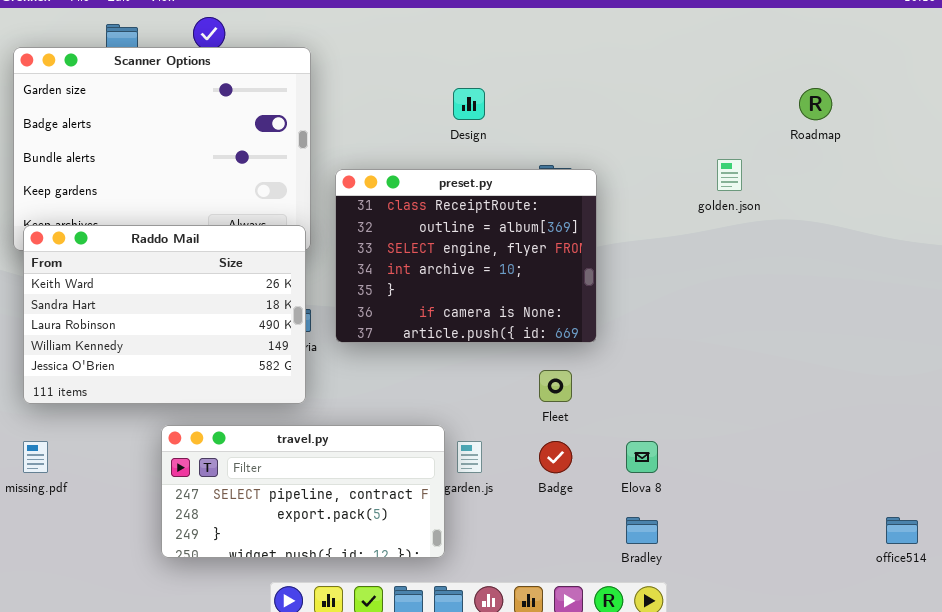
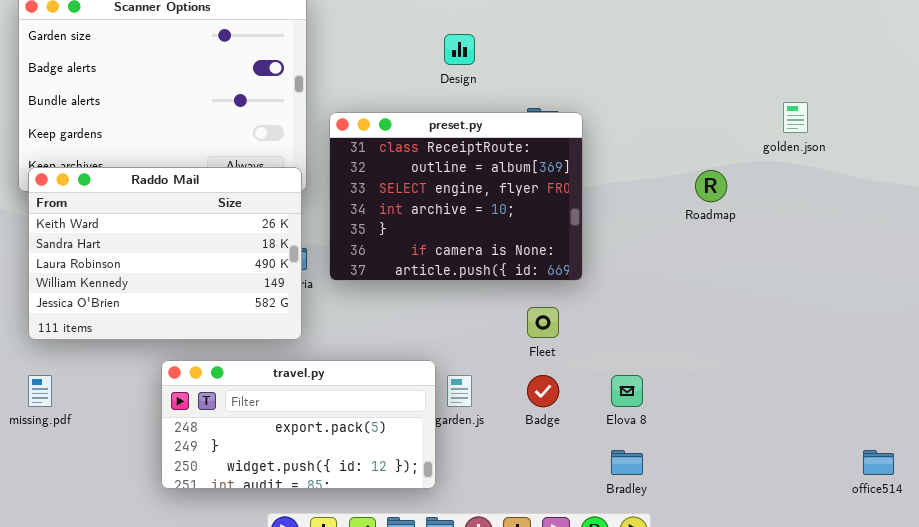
Roadmap: [799,88,832,120] -> [695,170,727,202], moved
golden.json: [717,159,742,191] -> [783,102,808,133], moved
travel.py: [161,425,445,558] -> [161,360,436,489], scrolled down 1 row

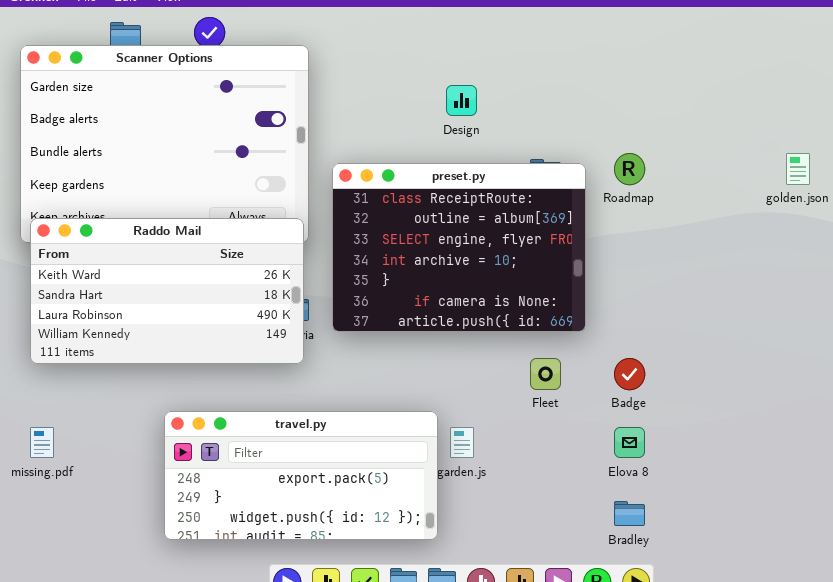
Raddo Mail: [28,167,302,340] -> [30,218,304,364], resized
Roadmap: [695,170,727,202] -> [614,153,645,185], moved
Badge: [527,375,559,407] -> [614,358,645,390], moved

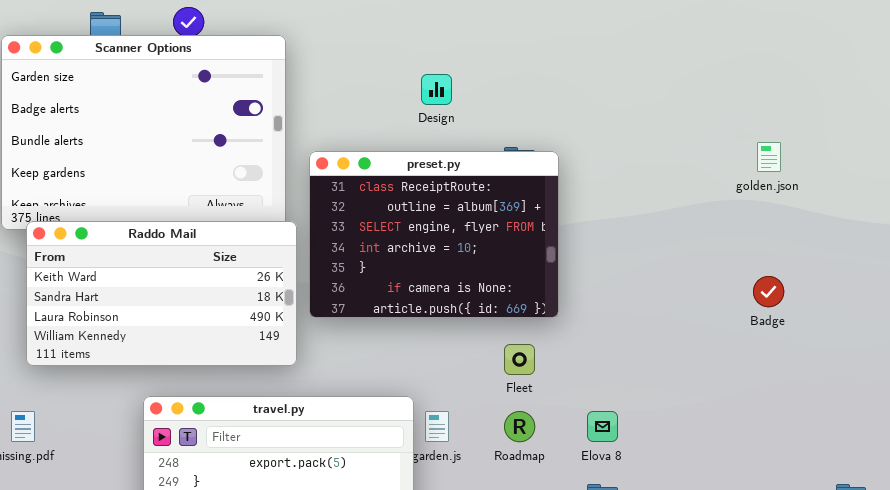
Roadmap: [614,153,645,185] -> [504,411,535,442], moved
Raddo Mail: [30,218,304,364] -> [26,221,297,366], moved
Badge: [614,358,645,390] -> [753,276,784,307], moved

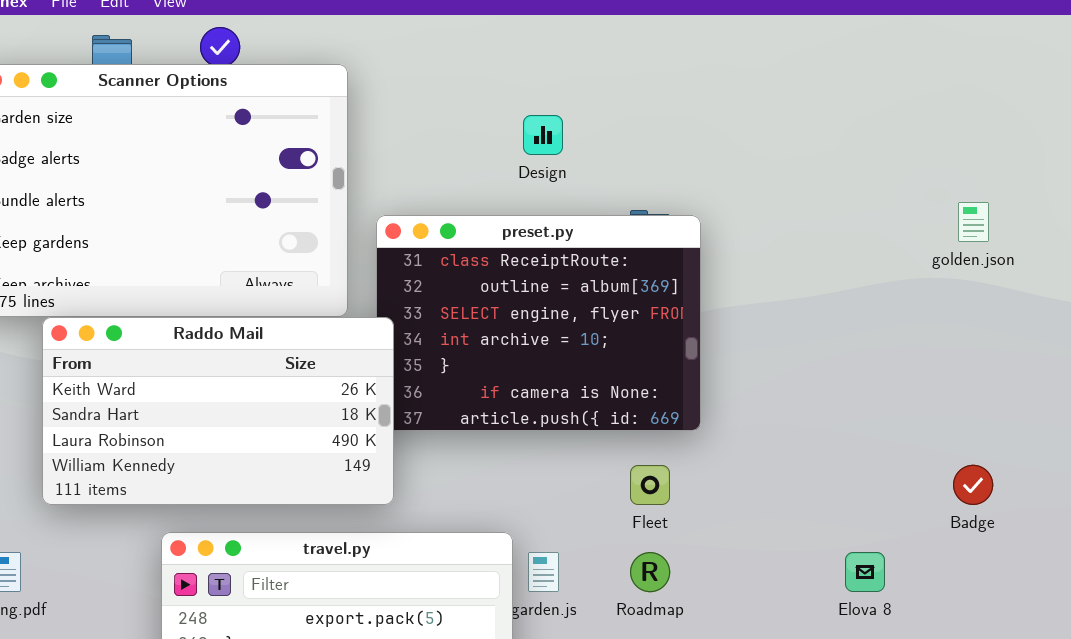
Raddo Mail: [26,221,297,366] -> [42,317,394,505], moved
Badge: [753,276,784,307] -> [953,465,993,505], moved
Elova 8: [587,411,618,442] -> [845,552,885,592], moved

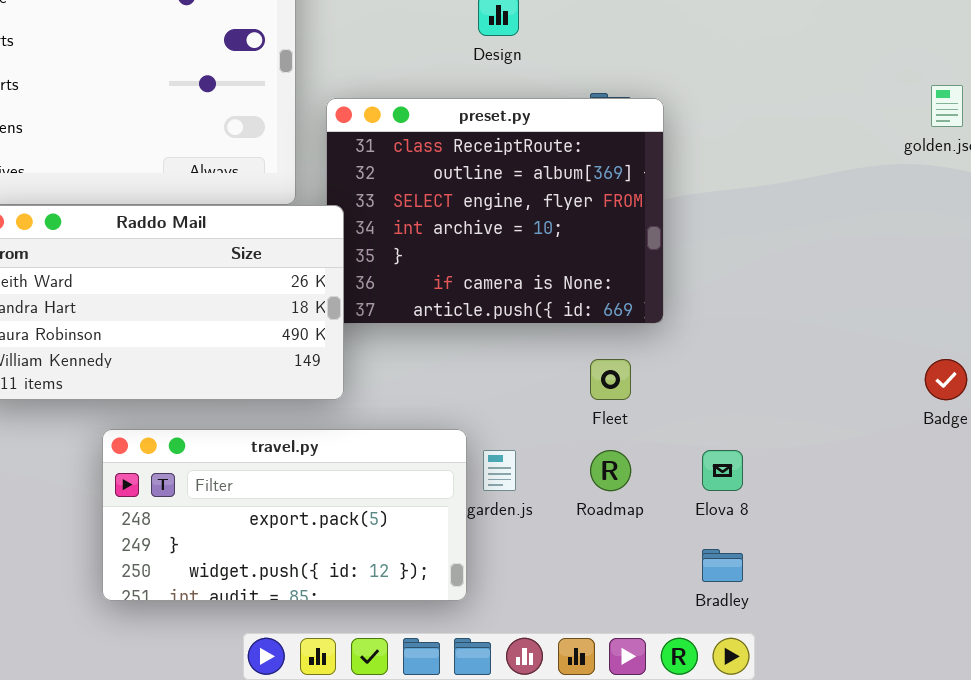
Elova 8: [845,552,885,592] -> [702,450,743,491], moved

